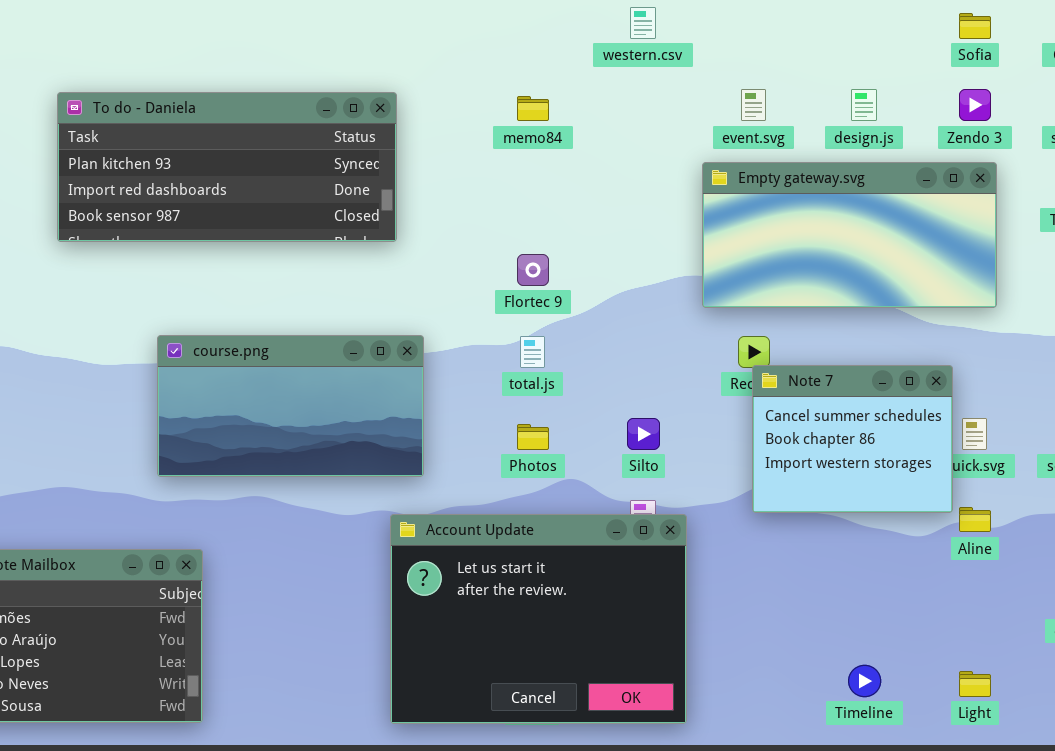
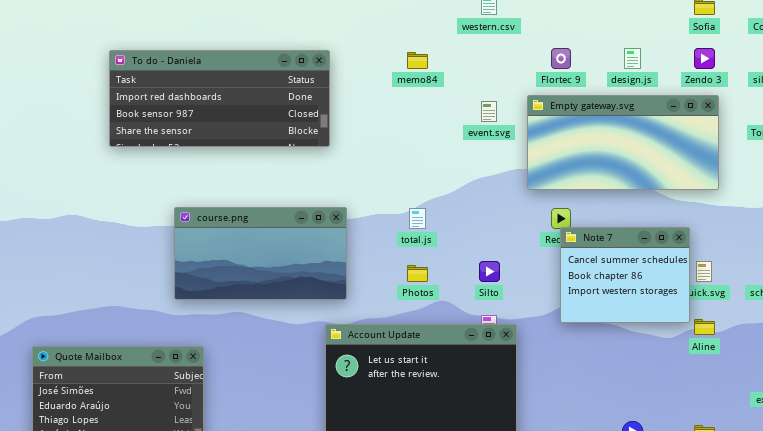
event.svg: [741,89,766,121] -> [481,101,497,122], moved
To do - Daniela: [57,92,397,242] -> [109,50,330,147], scrolled down 1 row
Flortec 9: [517,254,549,286] -> [551,48,571,69], moved

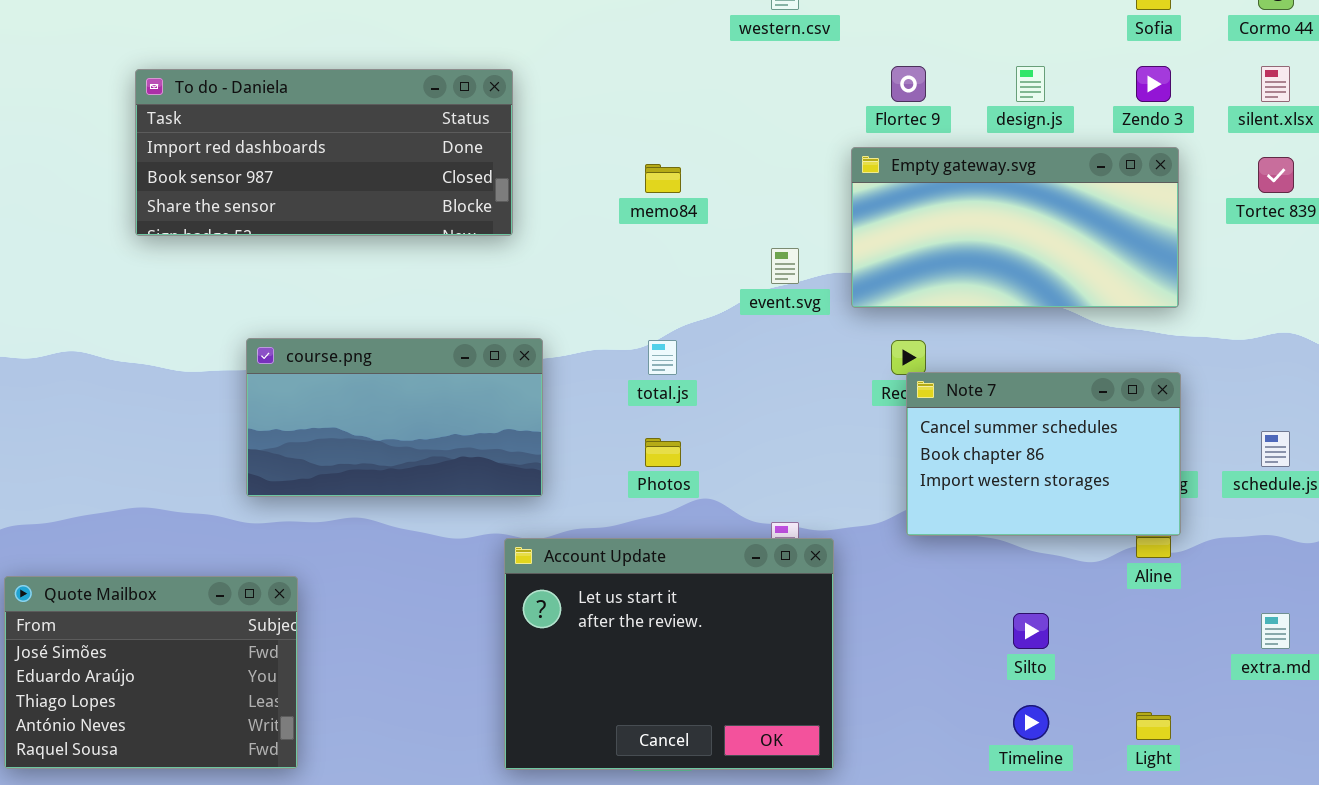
memo84: [407,52,428,69] -> [645,164,681,193], moved
event.svg: [481,101,497,122] -> [771,248,799,284], moved
Note 7: [560,227,690,323] -> [906,372,1181,536], resized
Silto: [479,261,500,282] -> [1013,613,1049,649], moved

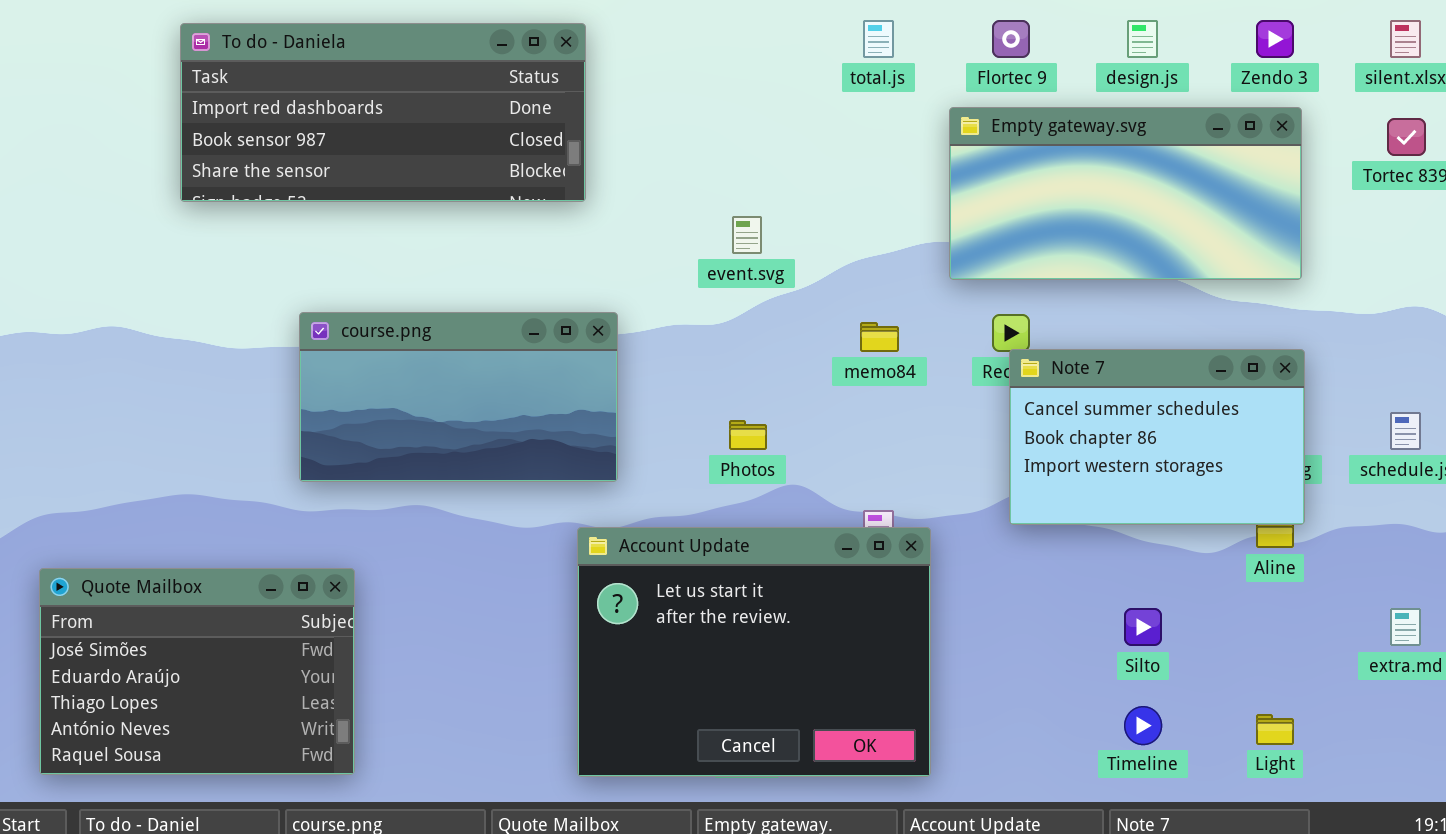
memo84: [645,164,681,193] -> [860,322,899,352], moved
event.svg: [771,248,799,284] -> [732,216,762,254], moved
total.js: [648,340,677,375] -> [863,20,894,58], moved

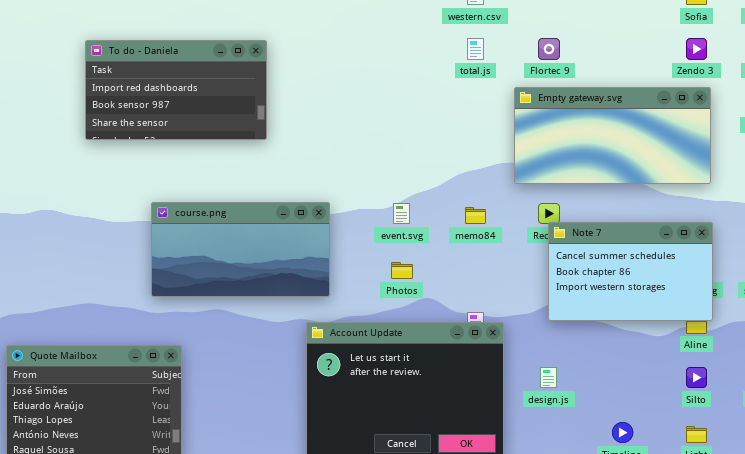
design.js: [1127,20,1158,58] -> [540,367,557,388], moved
To do - Daniela: [180,23,586,202] -> [85,40,267,140], resized
event.svg: [732,216,762,254] -> [393,203,410,224], moved
Silto: [1124,608,1162,646] -> [686,367,707,388], moved

